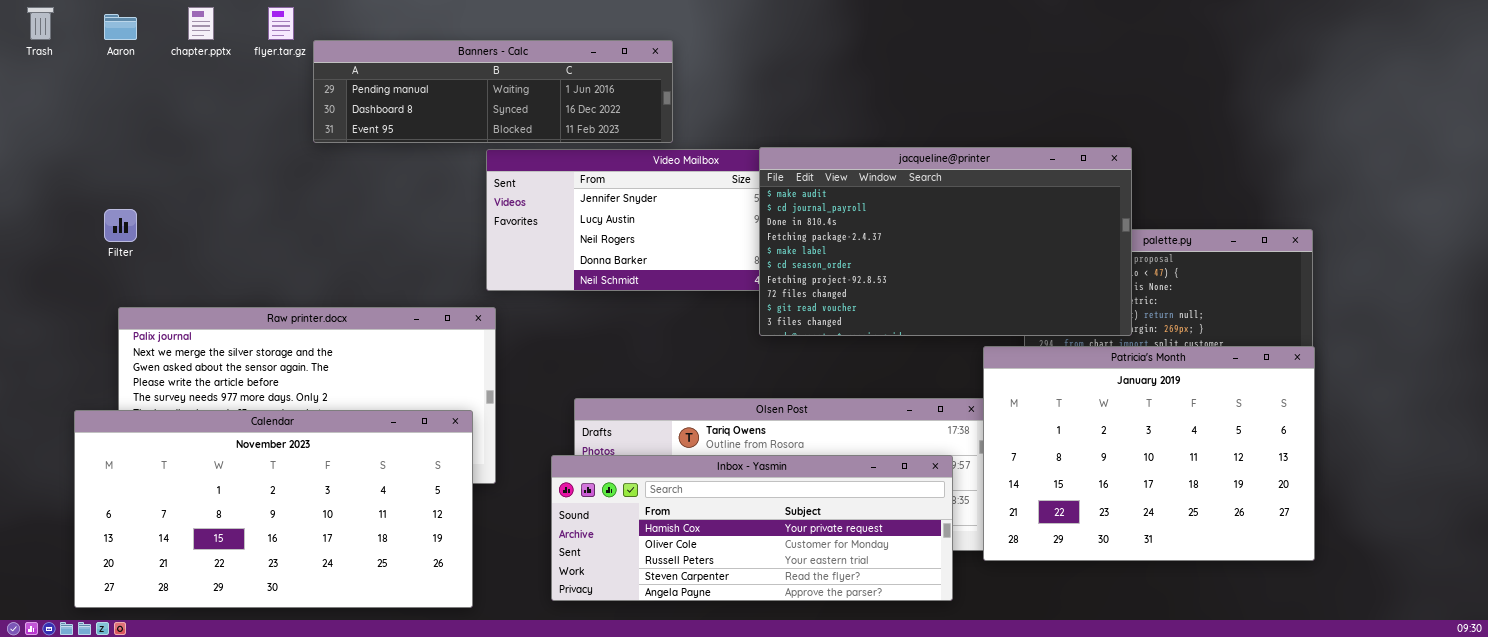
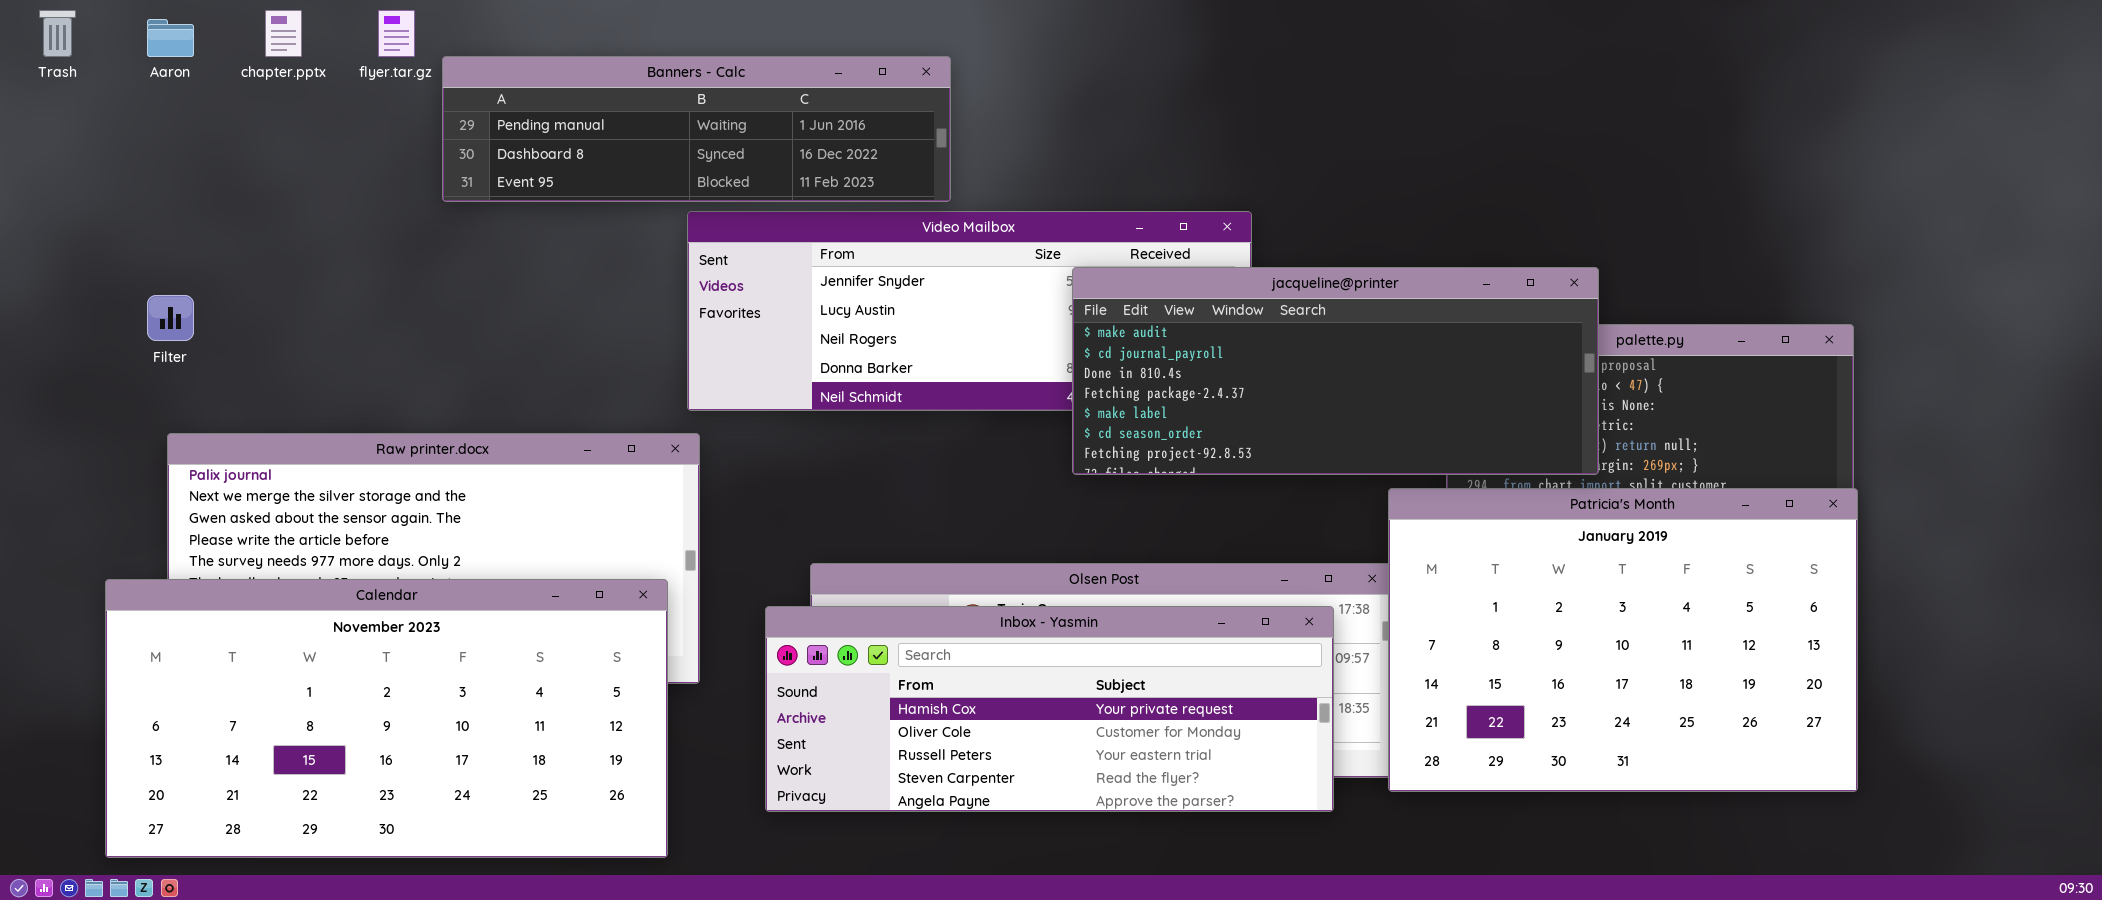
jacqueline@printer: [759,147,1132,336] -> [1072,267,1599,475], resized
Inbox - Yasmin: [551,455,953,601] -> [765,606,1334,812], moved

